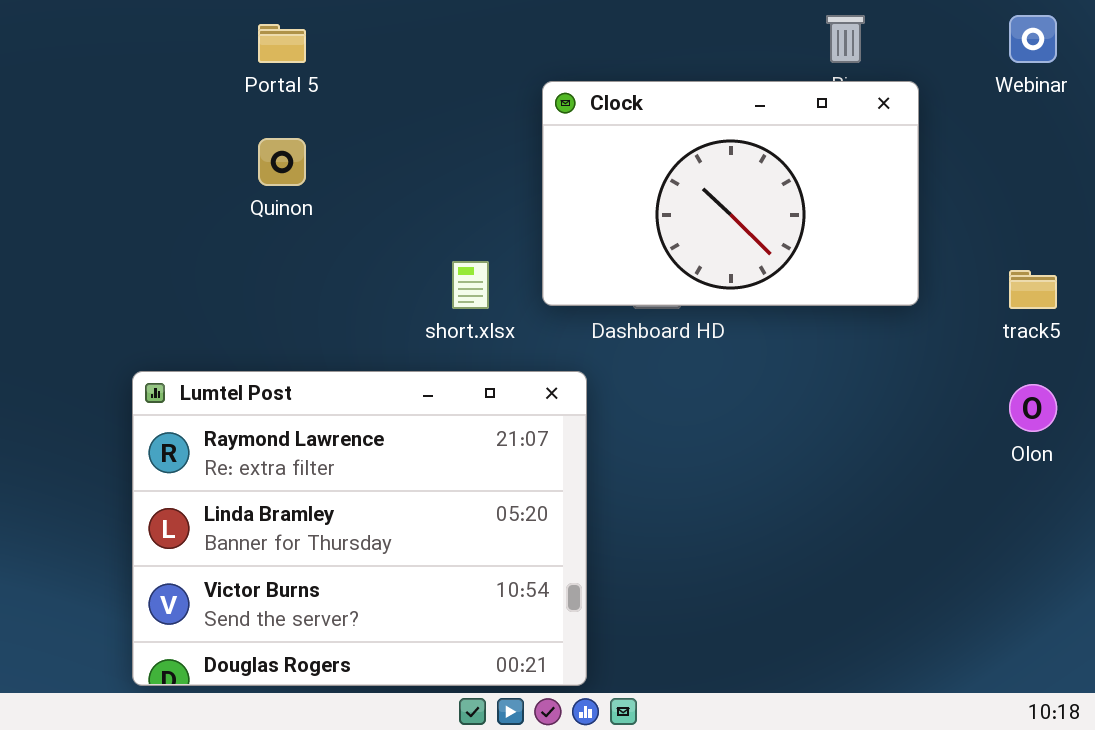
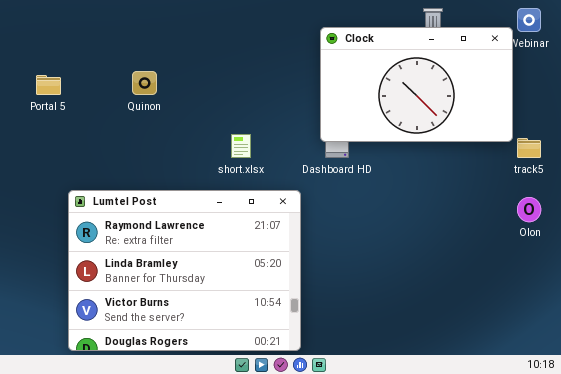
Portal 5: [258,24,306,63] -> [36,75,61,95], moved
Clock: [542,81,919,306] -> [320,27,513,142], moved

